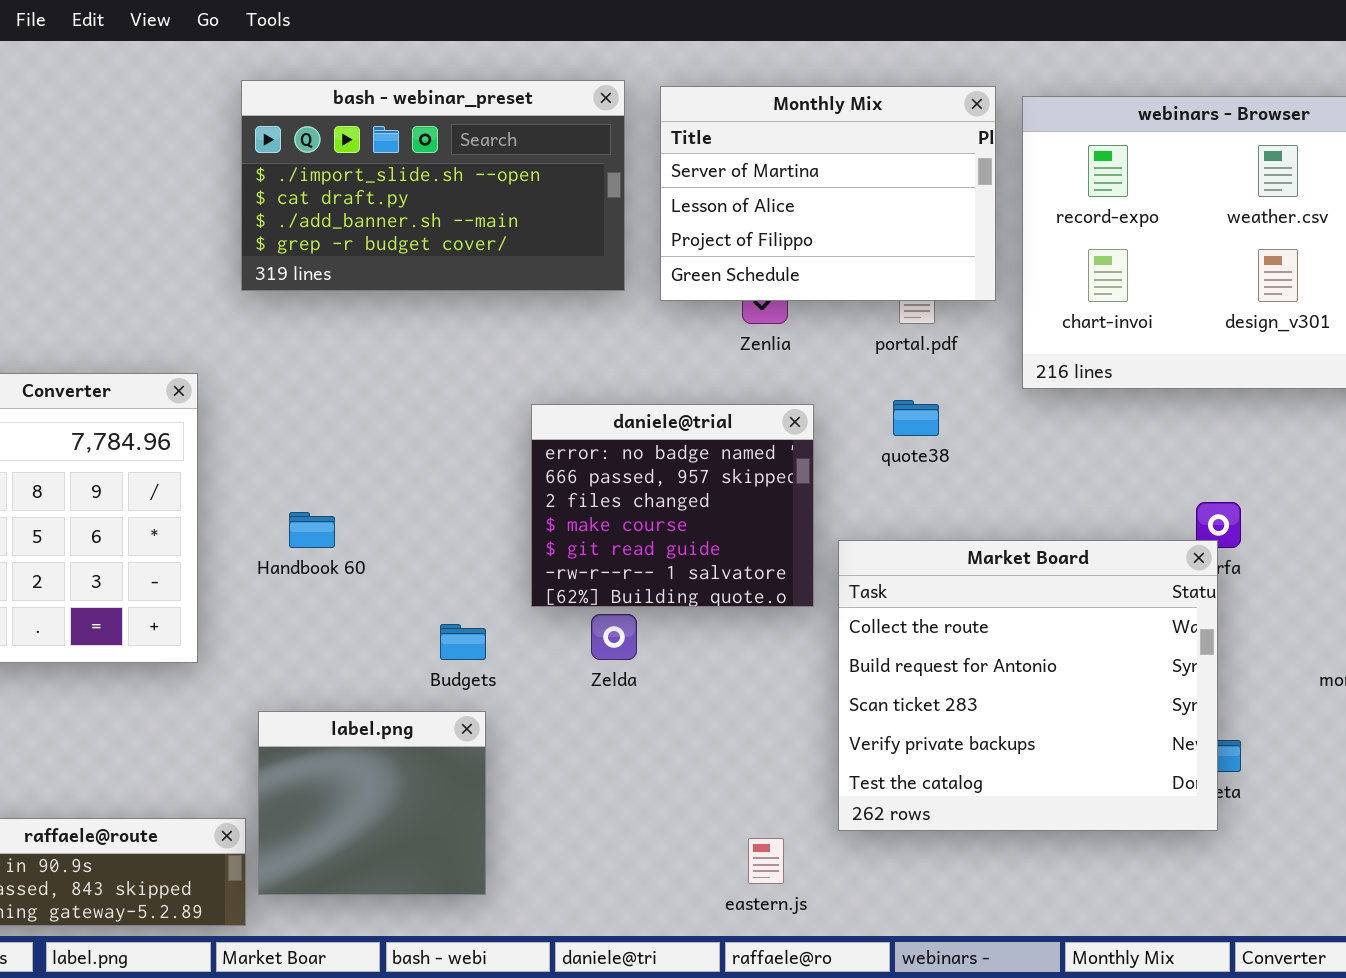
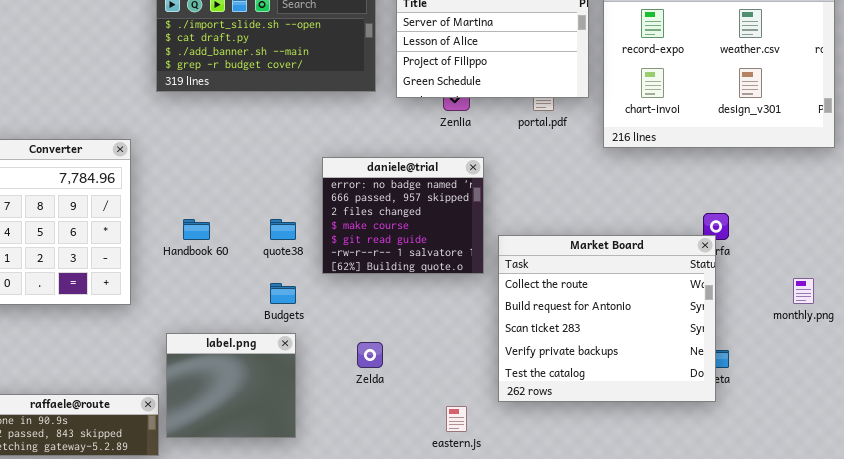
quote38: [893,400,939,436] -> [270,219,296,240], moved
Zelda: [591,614,637,660] -> [357,342,383,368], moved

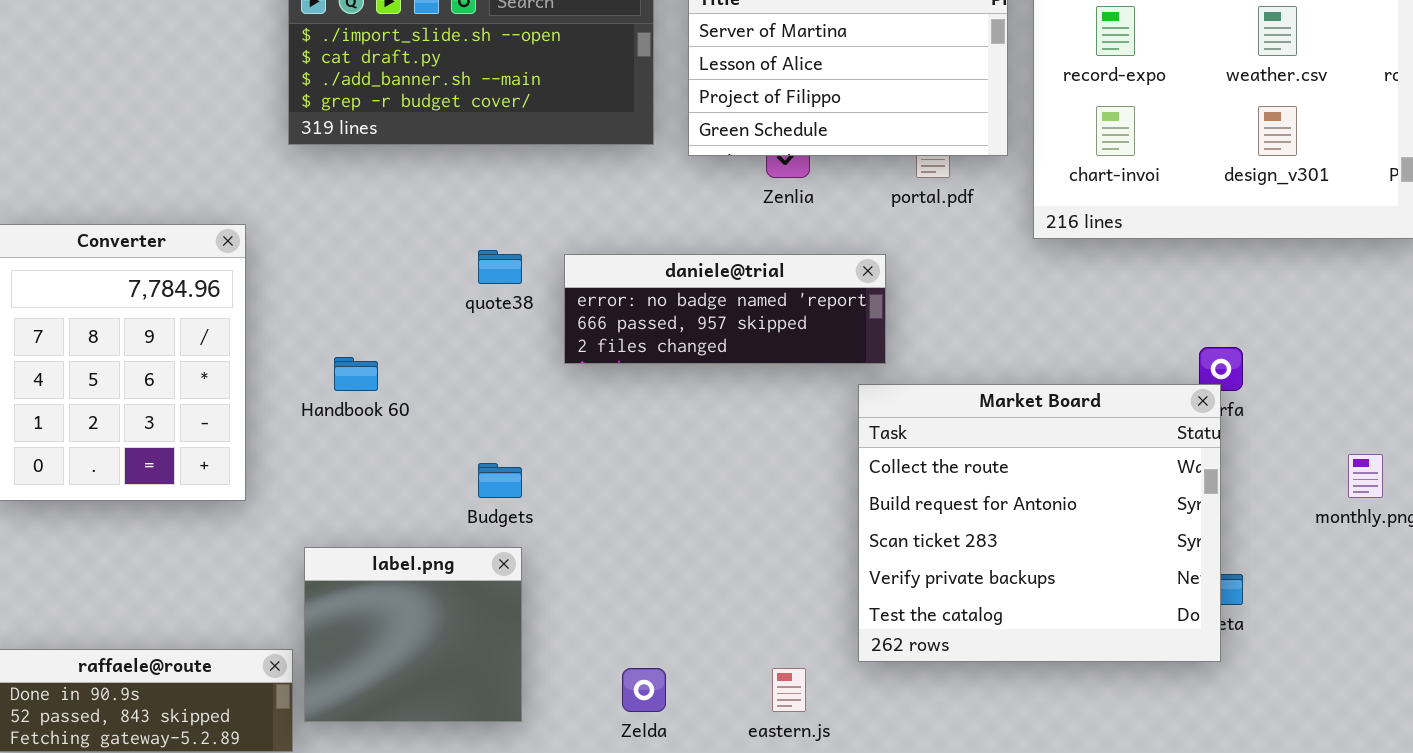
daniele@trial: [322,157,484,274] -> [564,254,886,364], resized
quote38: [270,219,296,240] -> [478,250,522,284], moved
Zelda: [357,342,383,368] -> [622,668,666,712], moved

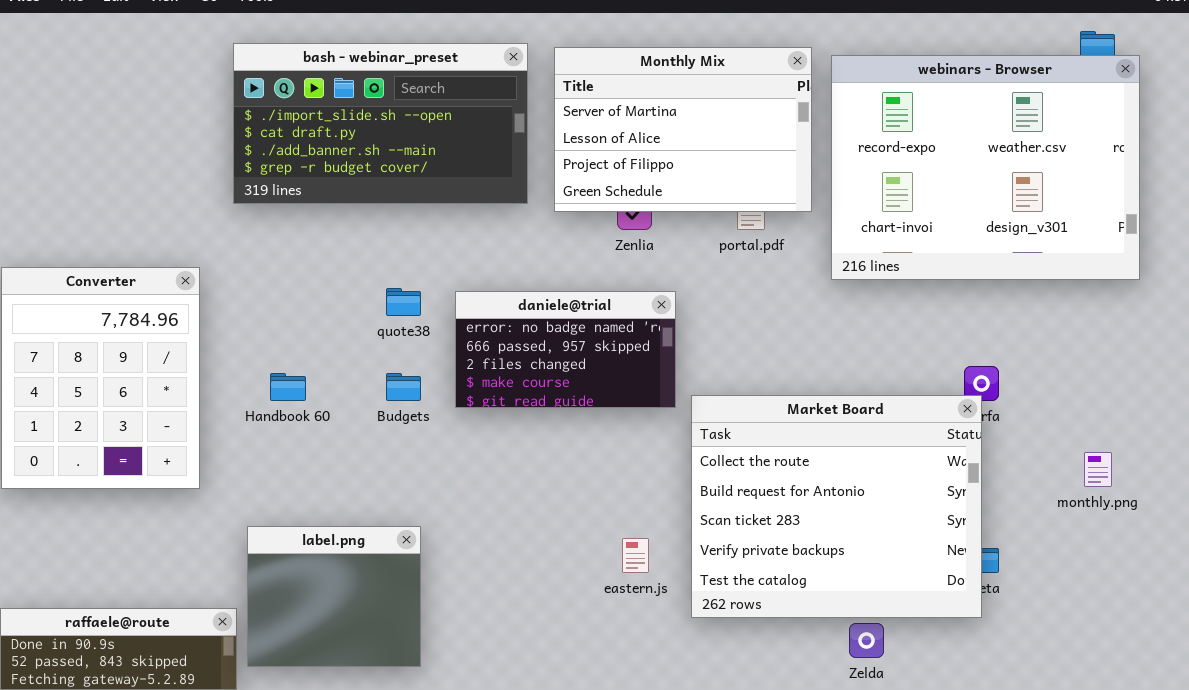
daniele@trial: [564,254,886,364] -> [455,291,676,408], resized
Budgets: [478,463,522,498] -> [386,373,421,401], moved
Zelda: [622,668,666,712] -> [849,623,884,658], moved
eastern.js: [772,668,806,712] -> [622,538,649,573], moved

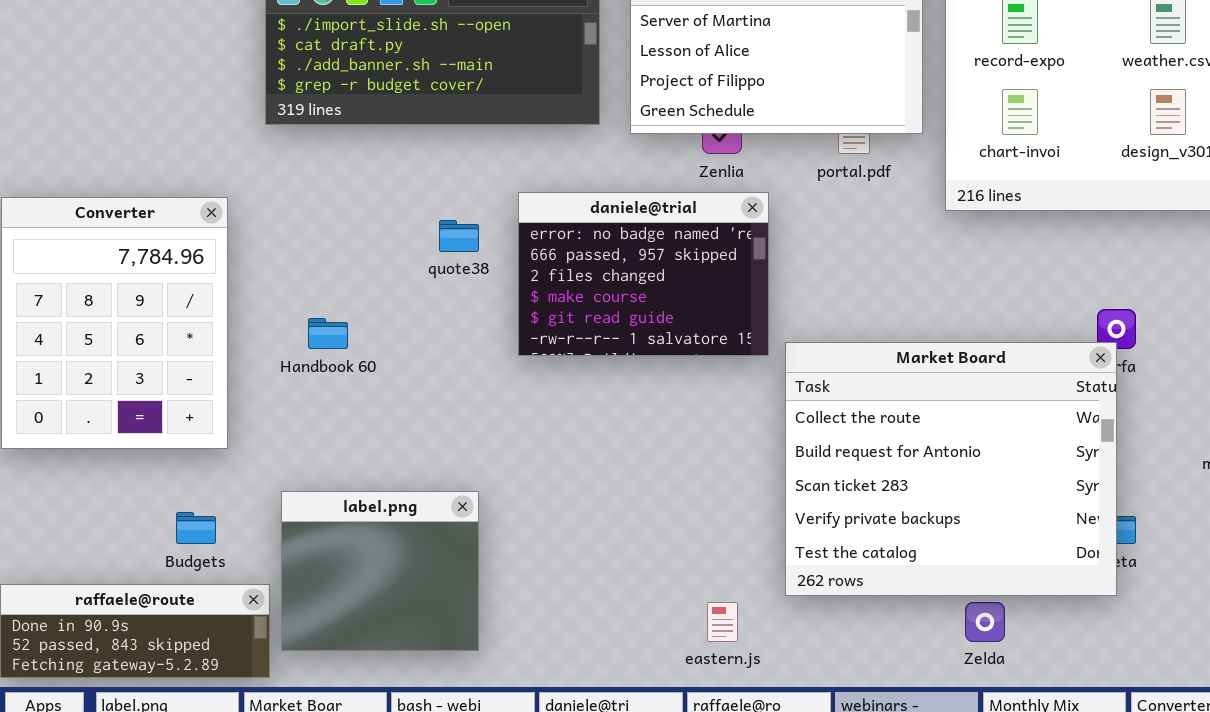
daniele@trial: [455,291,676,408] -> [518,192,769,356], resized
Budgets: [386,373,421,401] -> [176,512,216,544], moved
eastern.js: [622,538,649,573] -> [707,602,738,642], moved

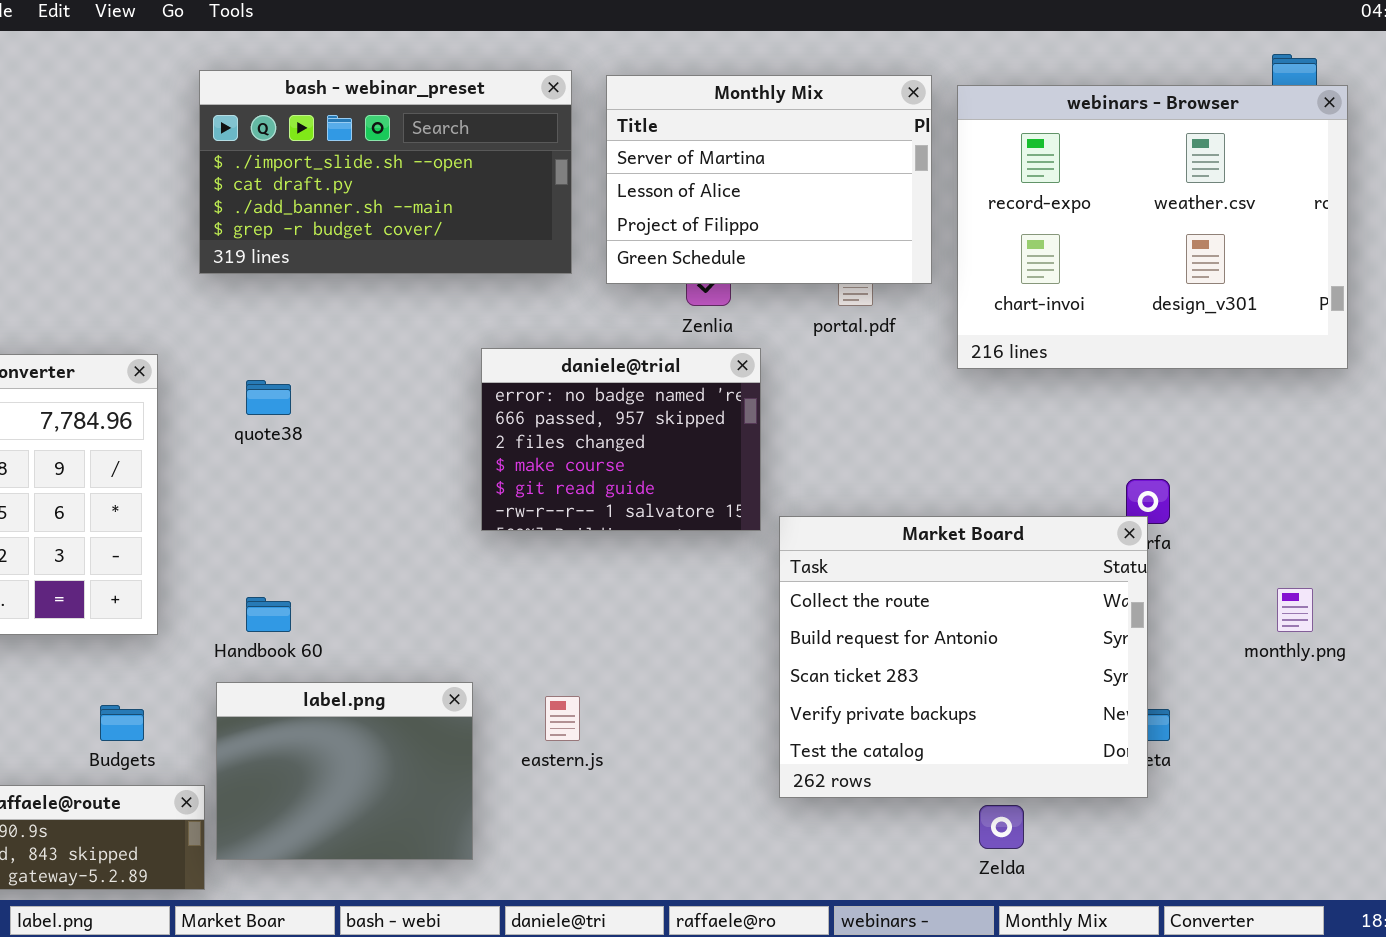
quote38: [439,220,479,252] -> [246,380,291,415], moved
Handbook 60: [308,318,348,349] -> [246,597,291,632], moved
label.png: [281,491,479,651] -> [216,682,473,860], resized
eastern.js: [707,602,738,642] -> [545,696,580,741], moved

